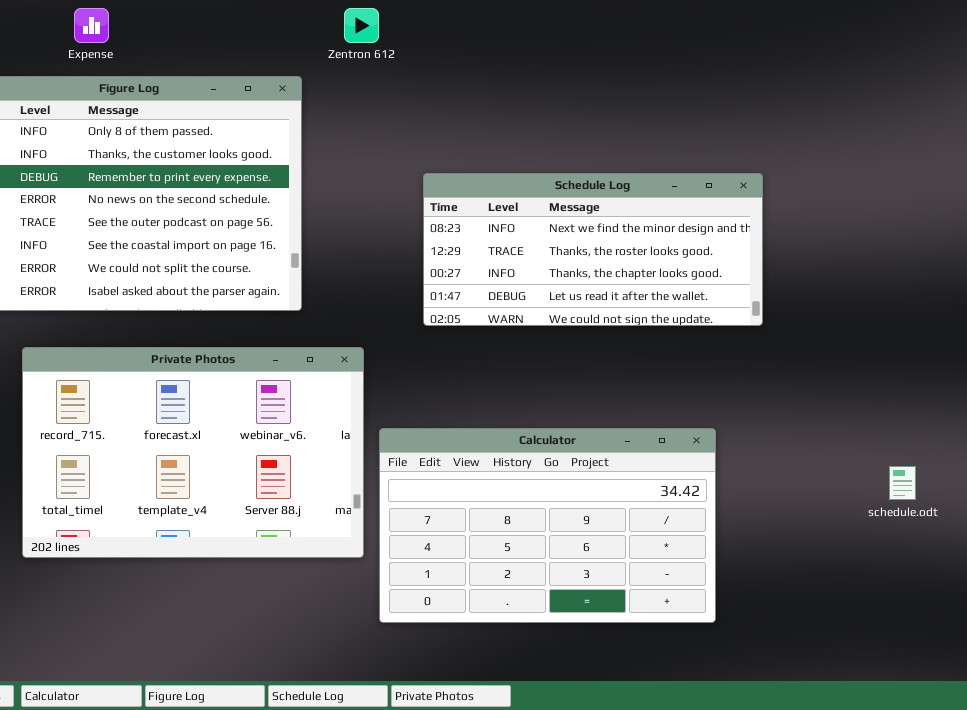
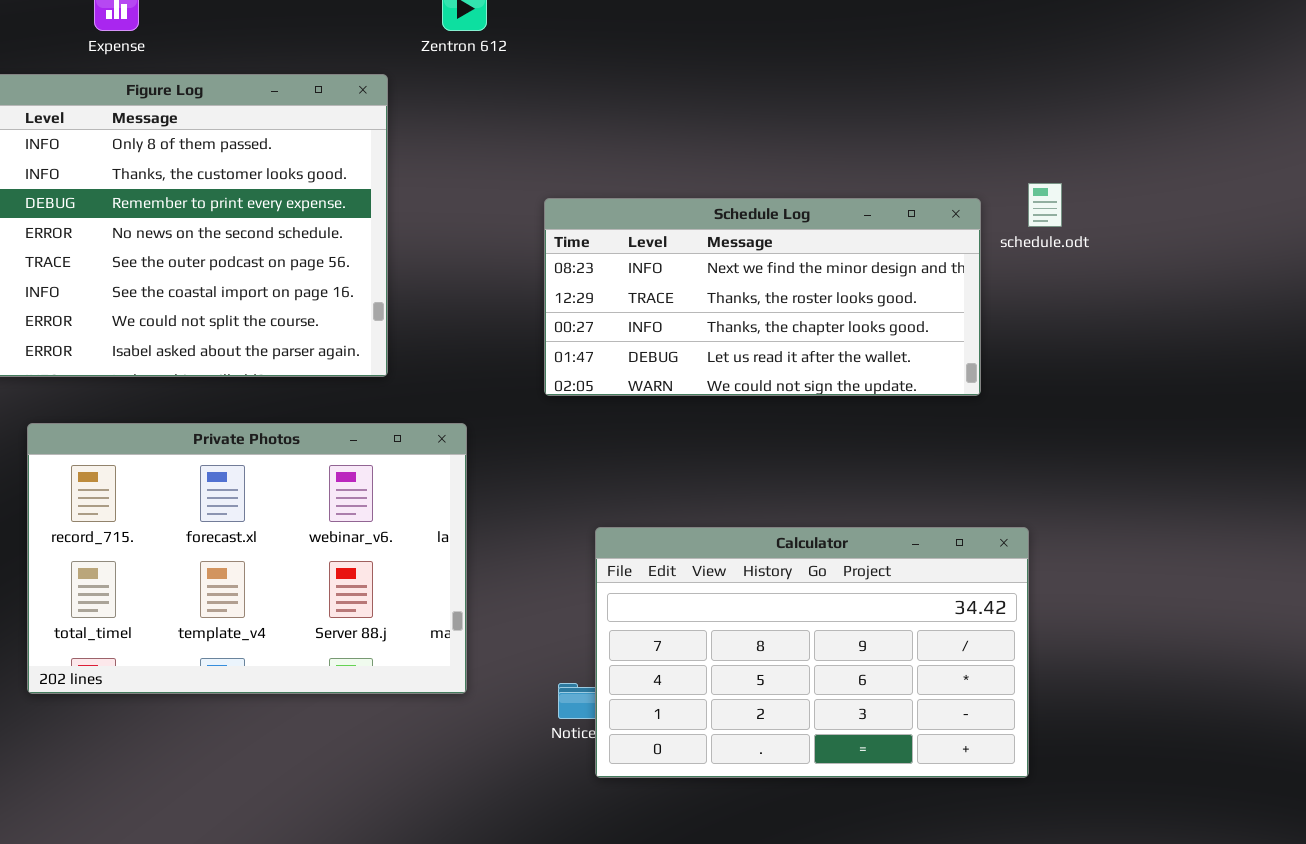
Calculator: [379,428,716,623] -> [595,527,1029,778], moved
schedule.odt: [889,466,916,500] -> [1028,183,1062,227], moved

